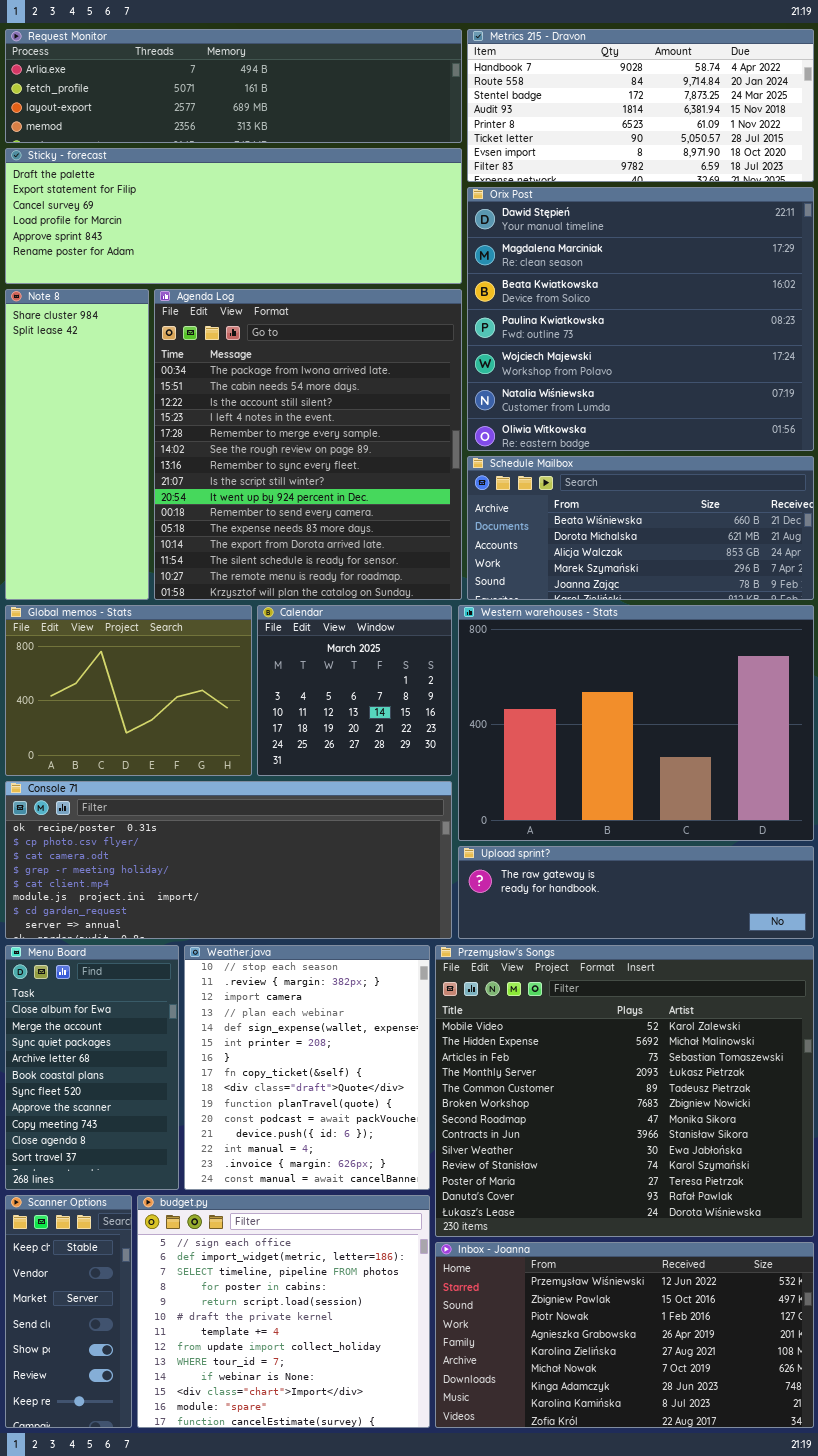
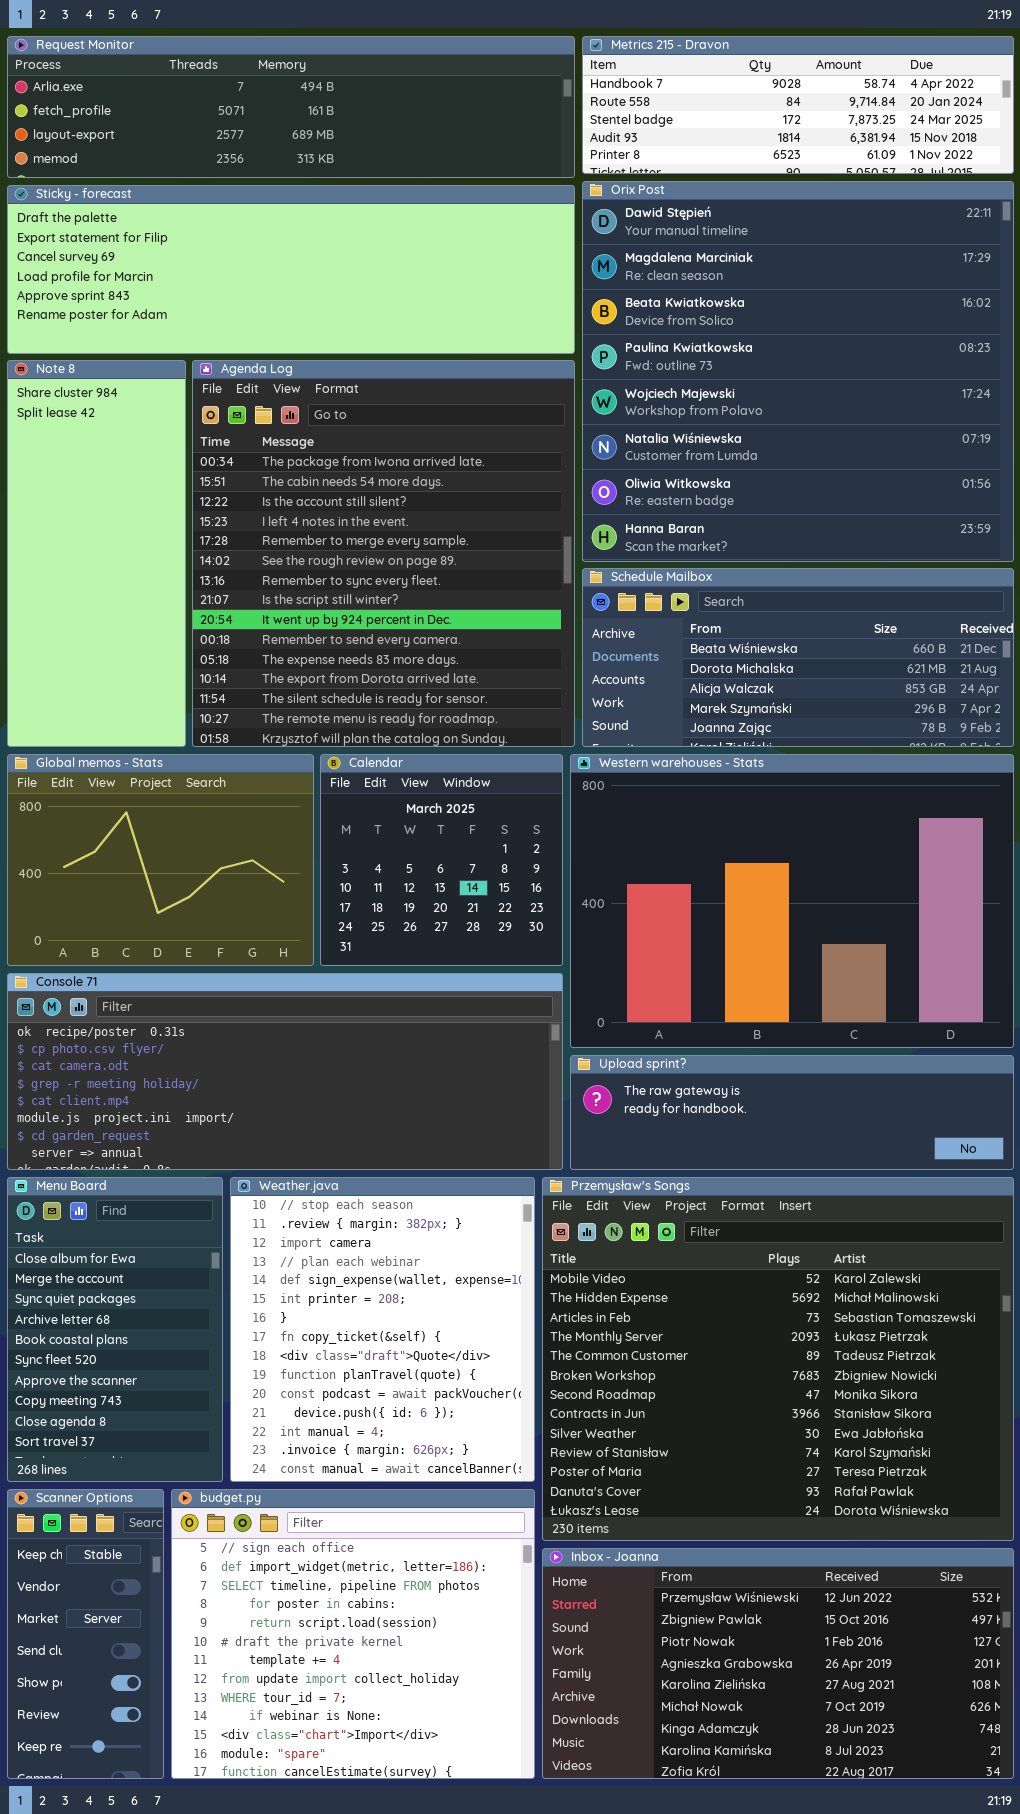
Metrics 215 - Dravon: [467,29,814,182] -> [582,36,1014,174], resized
Orix Post: [467,187,814,451] -> [582,181,1014,562], resized

